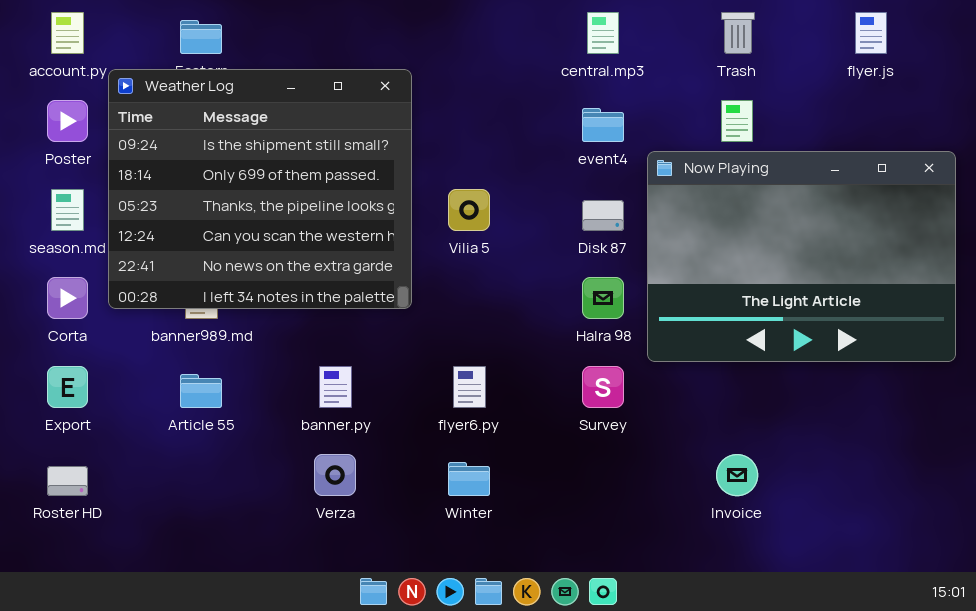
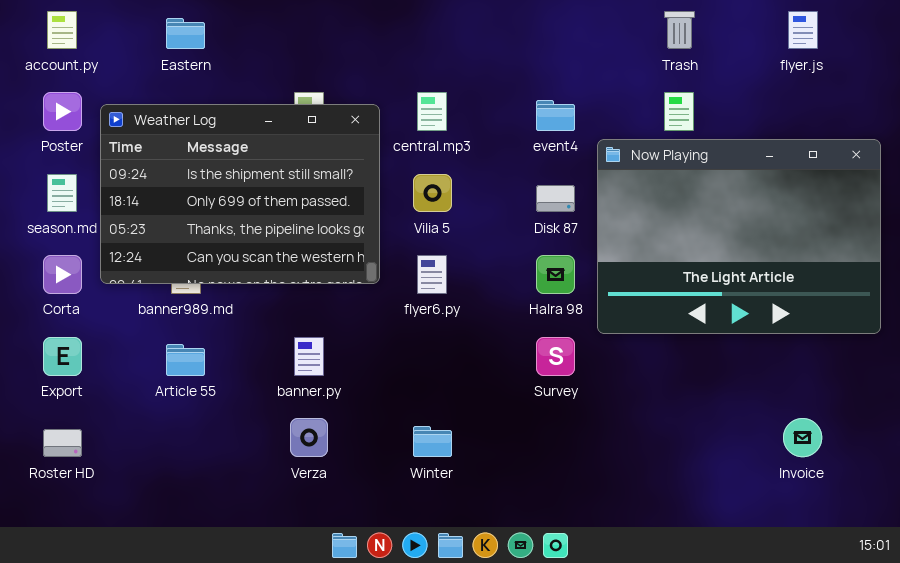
central.mp3: [587,12,619,54] -> [417,92,447,131], moved
Weather Log: [108,69,412,309] -> [100,104,380,284], resized
flyer6.py: [453,366,486,408] -> [417,255,447,294], moved
Invoice: [716,454,758,496] -> [783,418,822,457], moved

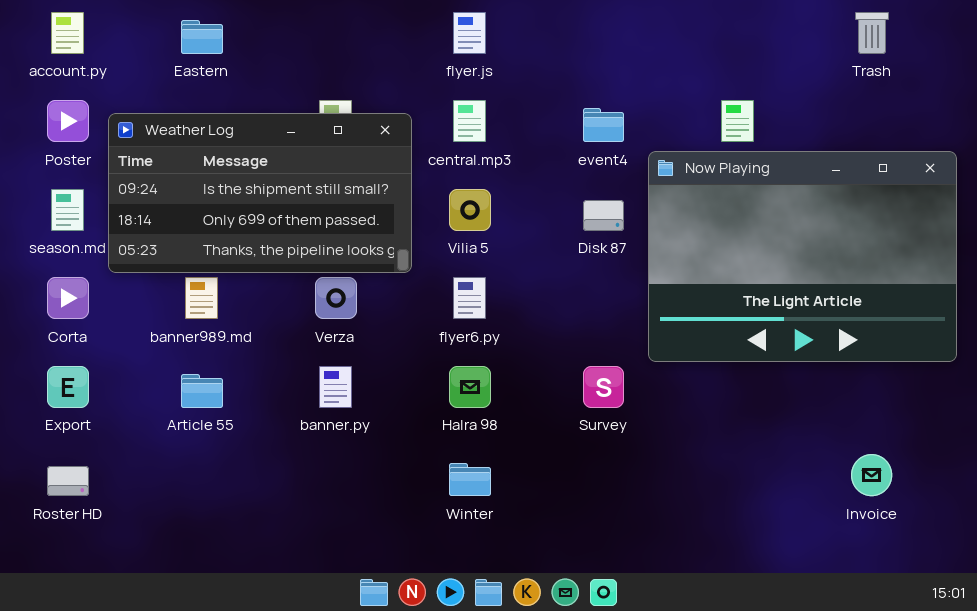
Trash: [664,11,695,49] -> [855,12,889,54], moved
flyer.js: [788,11,818,49] -> [453,12,486,54], moved
Weather Log: [100,104,380,284] -> [108,113,412,273], resized
Halra 98: [536,255,575,294] -> [449,366,491,408], moved
Verza: [290,418,328,457] -> [315,277,357,319], moved

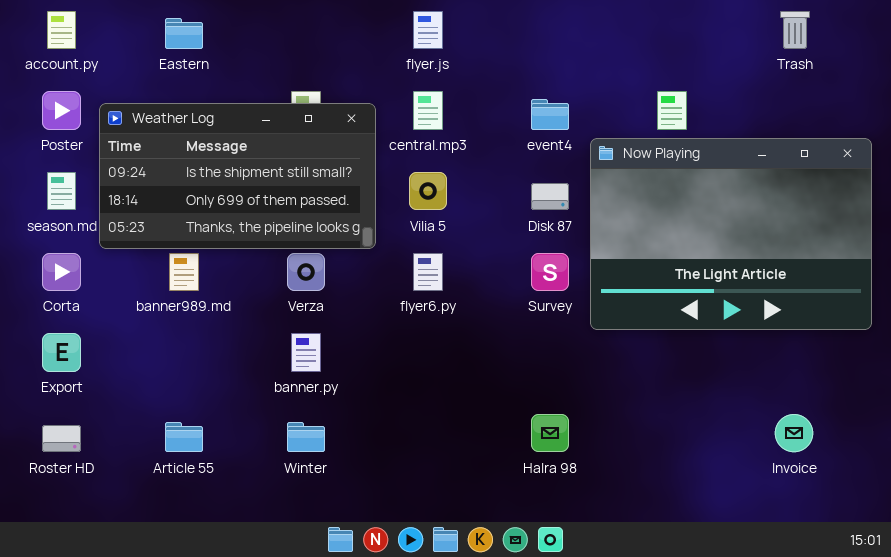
Halra 98: [449,366,491,408] -> [531,414,569,452], moved
Survey: [583,366,624,408] -> [531,253,569,291], moved
Article 55: [181,374,223,408] -> [165,422,203,452], moved
Winter: [449,463,491,496] -> [287,422,325,452], moved

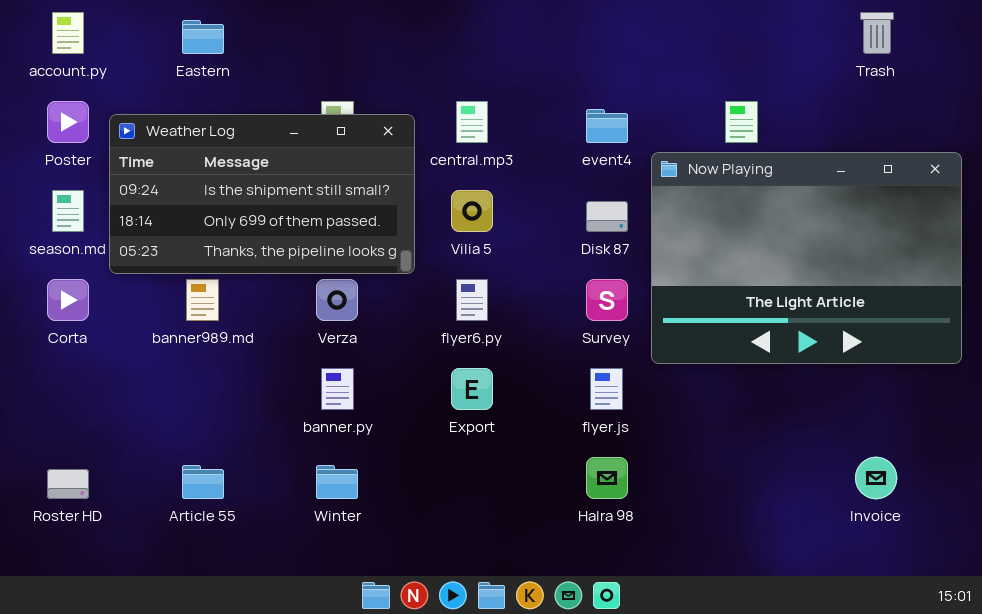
flyer.js: [413,11,443,49] -> [590,368,623,410], moved
Export: [42,333,81,372] -> [451,368,493,410], moved

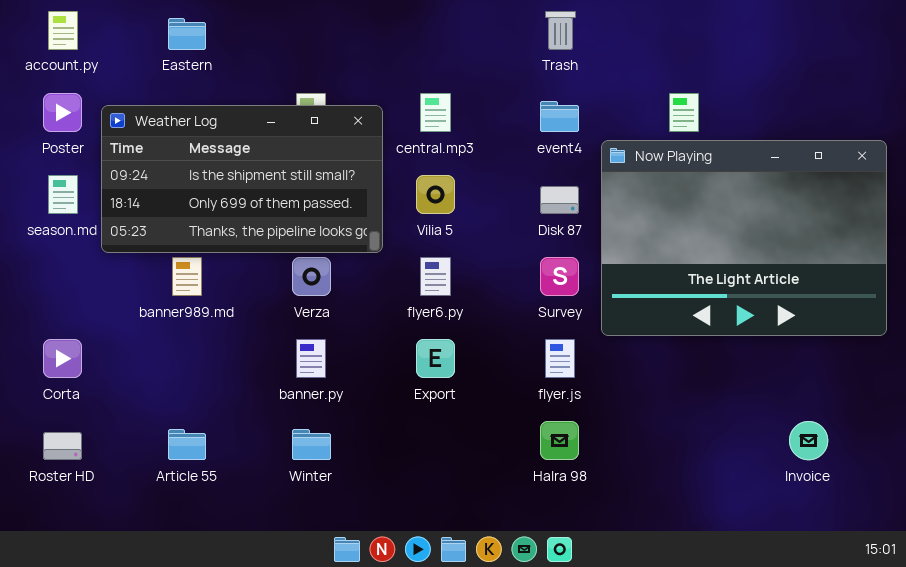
Trash: [860,12,894,54] -> [545,11,576,50], moved
Corta: [47,279,89,321] -> [43,339,82,378], moved

